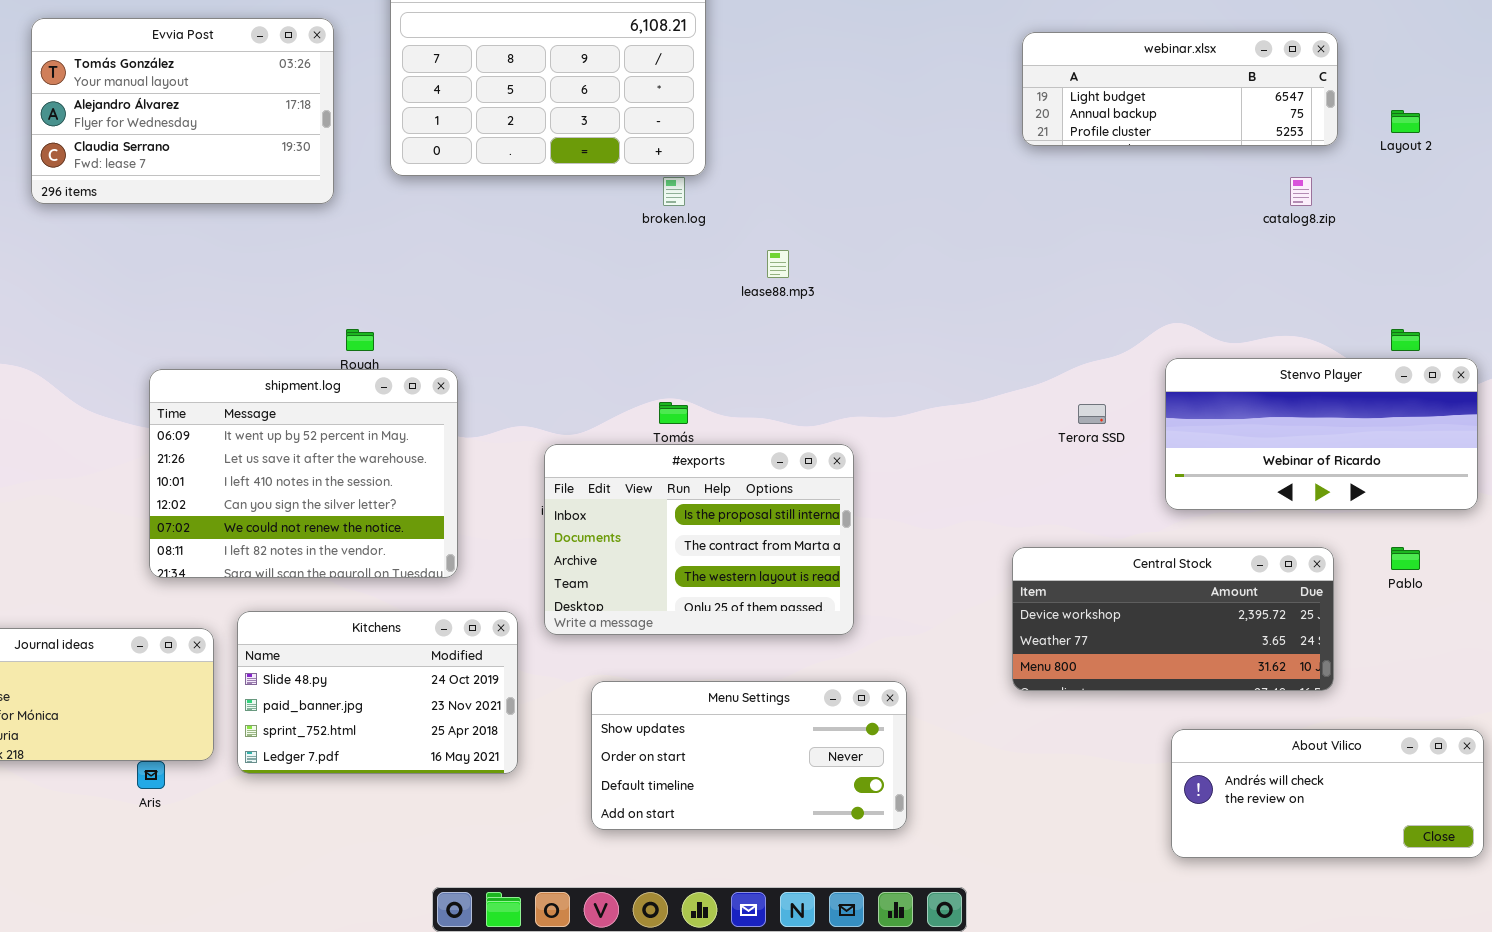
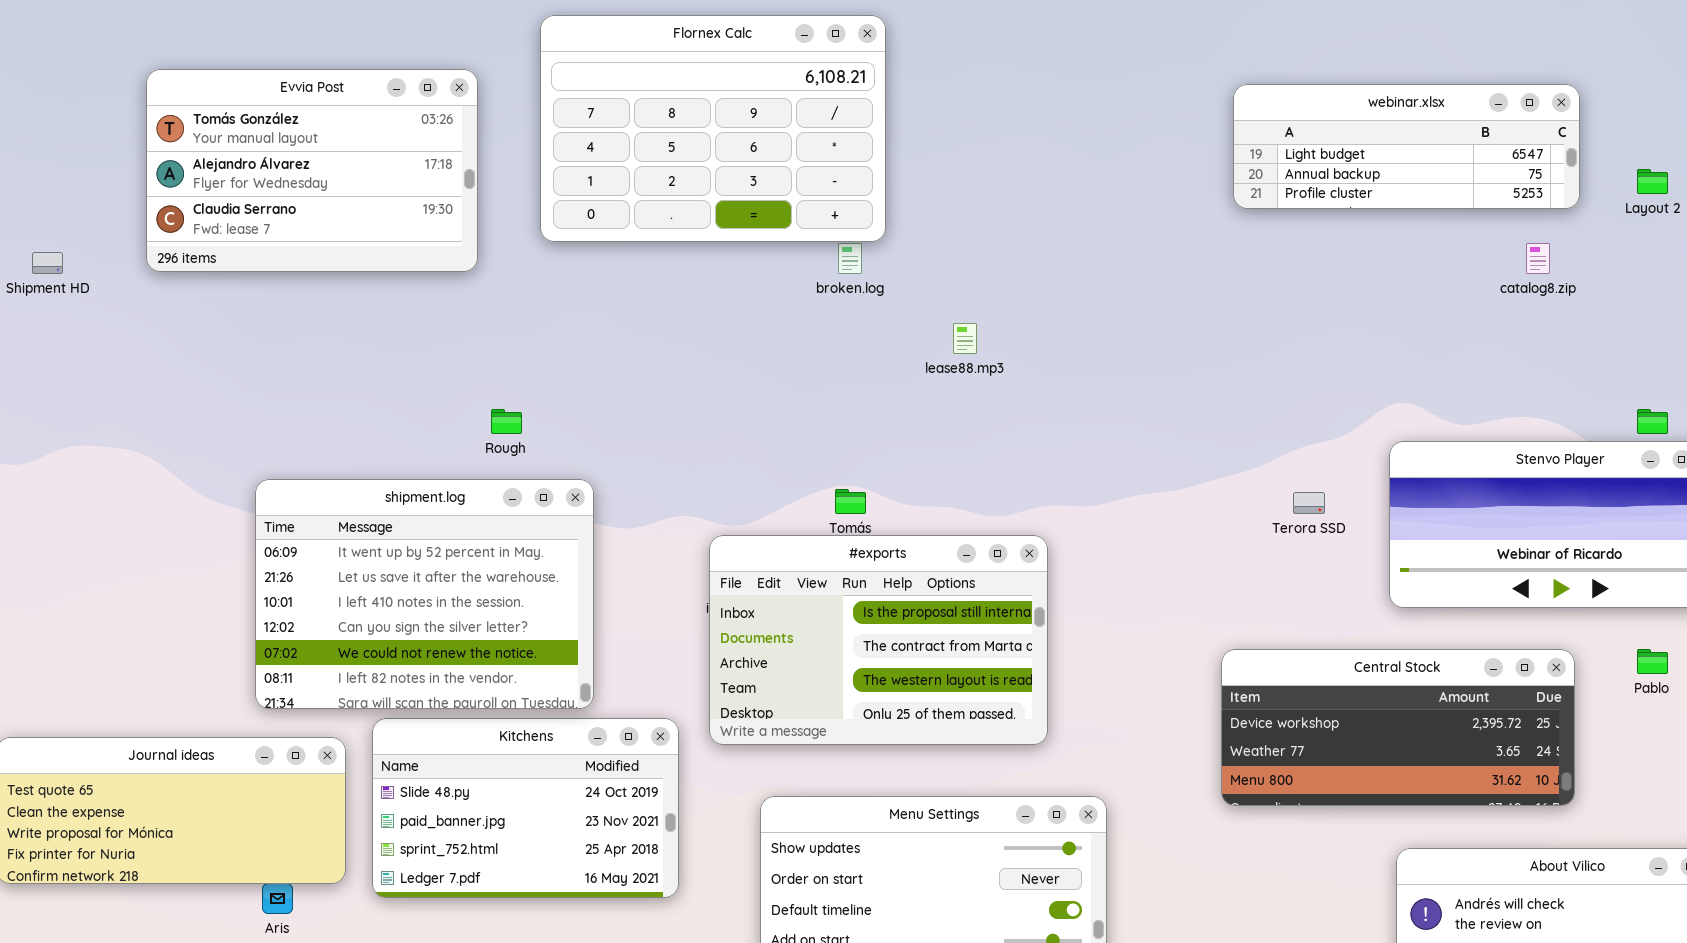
shipment.log: [149,369,458,578] -> [255,479,594,709], moved

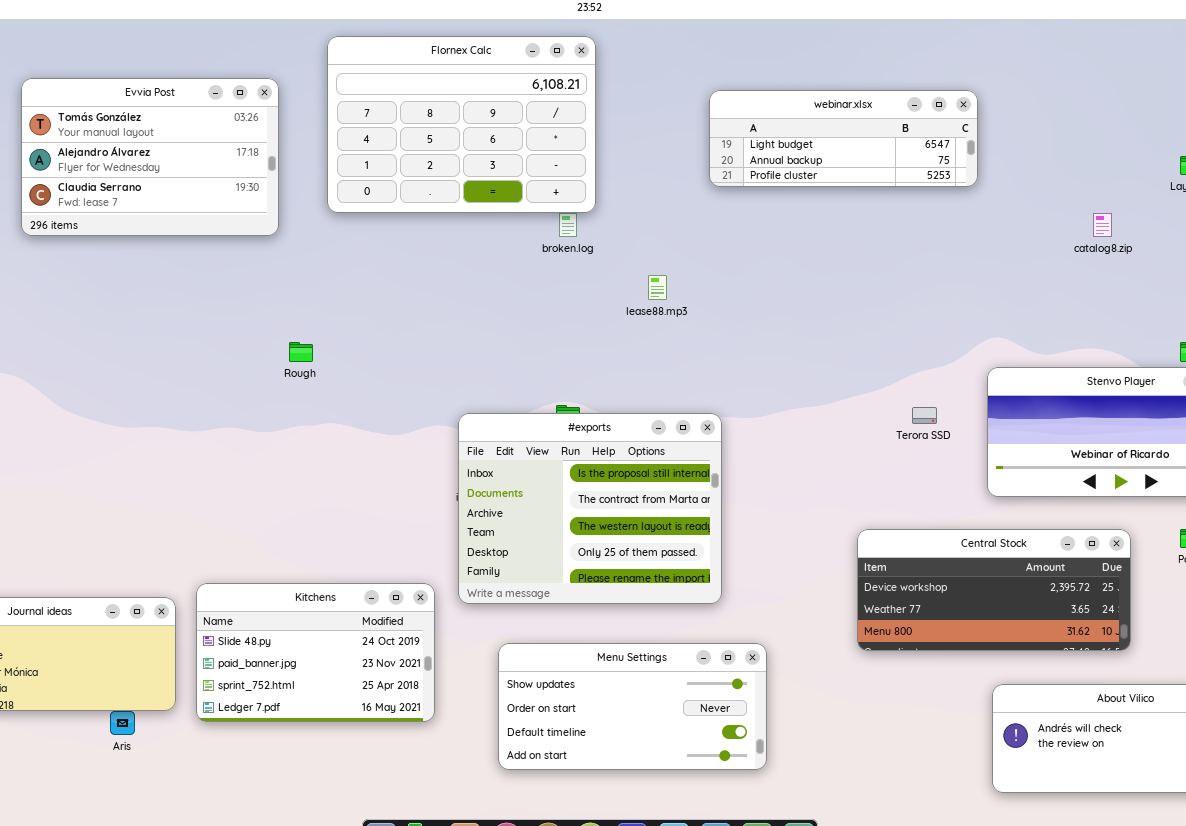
webinar.xlsx: [1233,84,1580,209] -> [709,90,978,187], moved
shipment.log: [255,479,594,709] -> none, closed
#exports: [709,535,1048,745] -> [458,413,722,604], resized

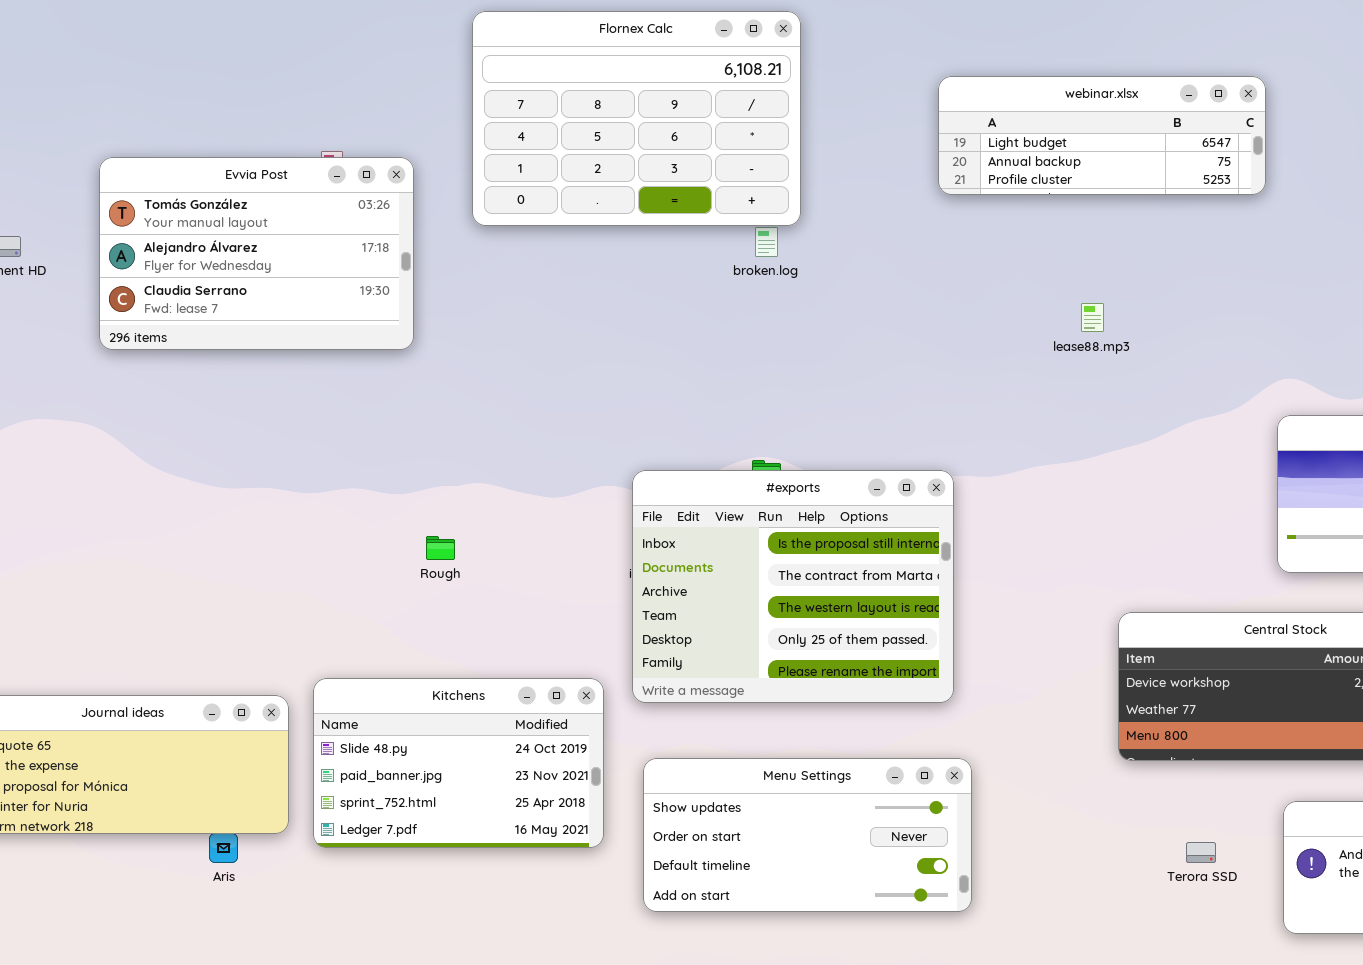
Evvia Post: [21,78,279,236] -> [99,157,414,350], moved
lease88.mp3: [648,275,667,300] -> [1081,303,1104,332], moved
Rough: [289,342,313,362] -> [426,536,455,560], moved
Terora SSD: [912,407,937,424] -> [1186,842,1216,863], moved
Menu Settings: [498,643,767,770] -> [643,758,972,912], moved

